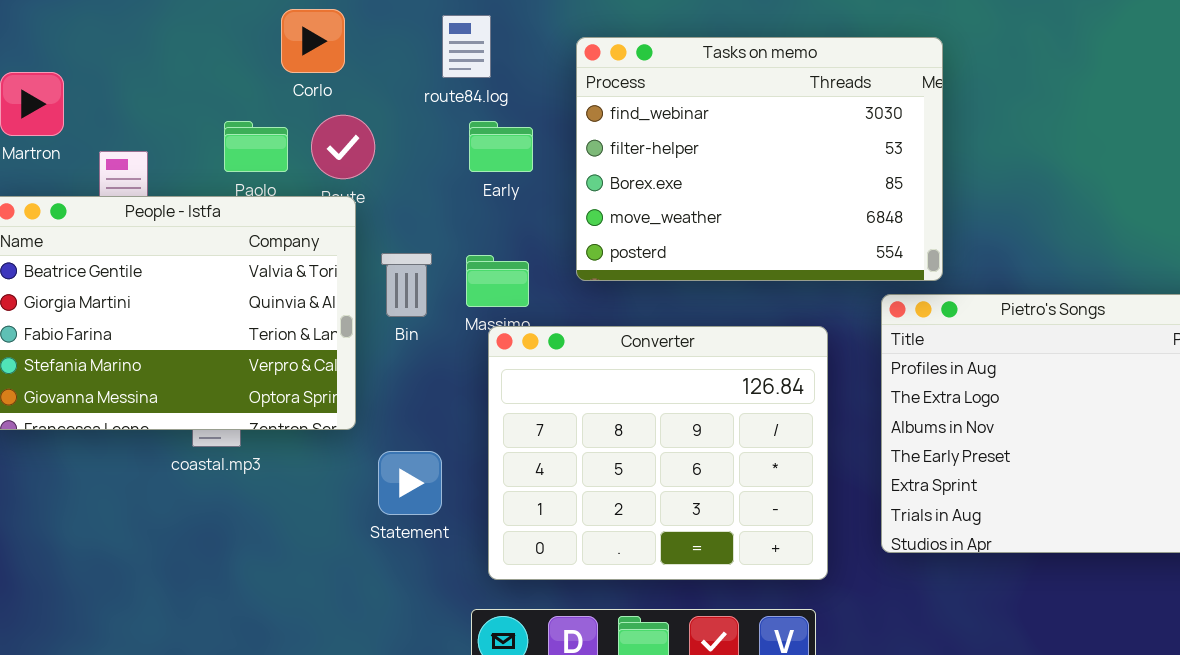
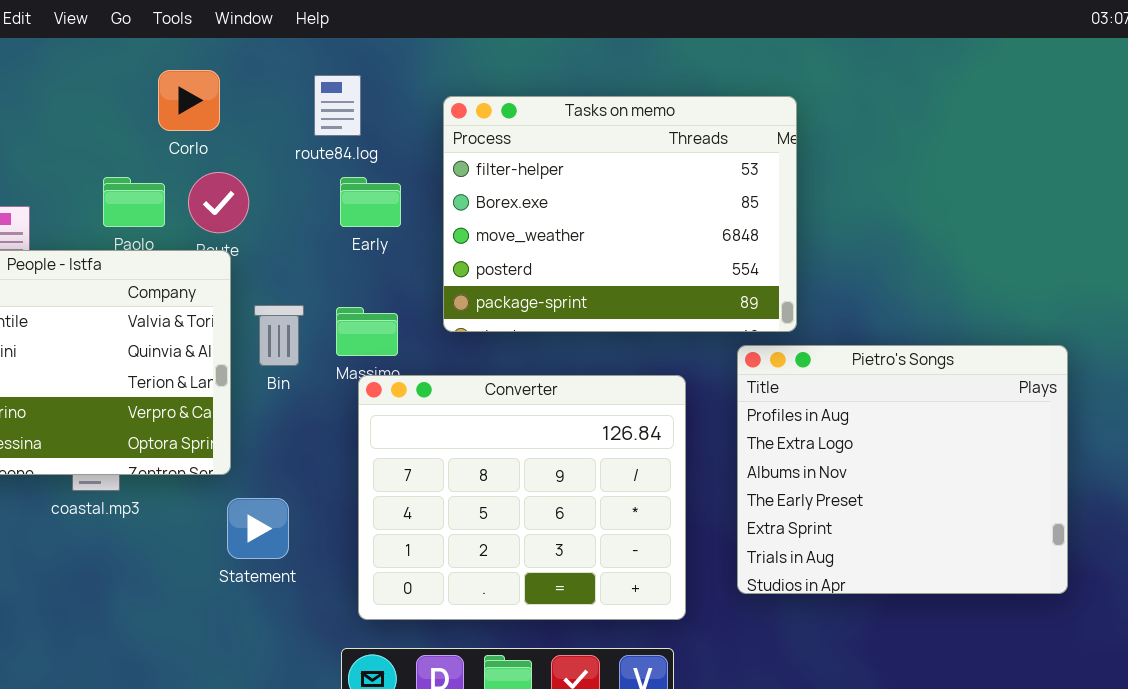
Tasks on memo: [576,37,943,281] -> [443,96,797,332], scrolled down 1 row
Statement: [378,451,442,515] -> [227,498,289,559], moved

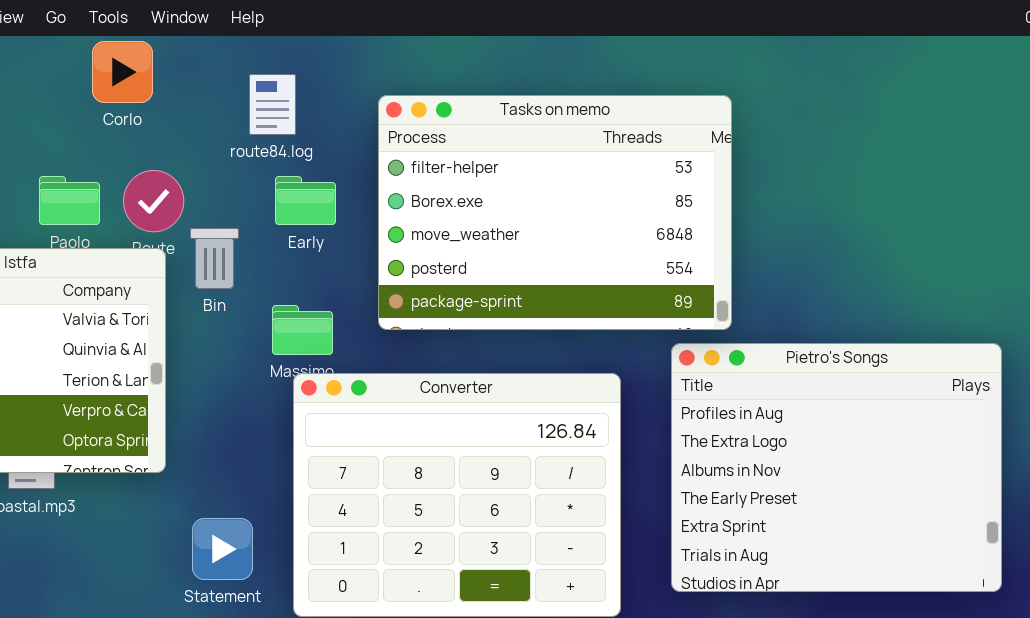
Corlo: [158,70,220,131] -> [92,41,153,103], moved
Bin: [254,305,304,366] -> [190,228,239,289], moved
Statement: [227,498,289,559] -> [192,518,253,580], moved

